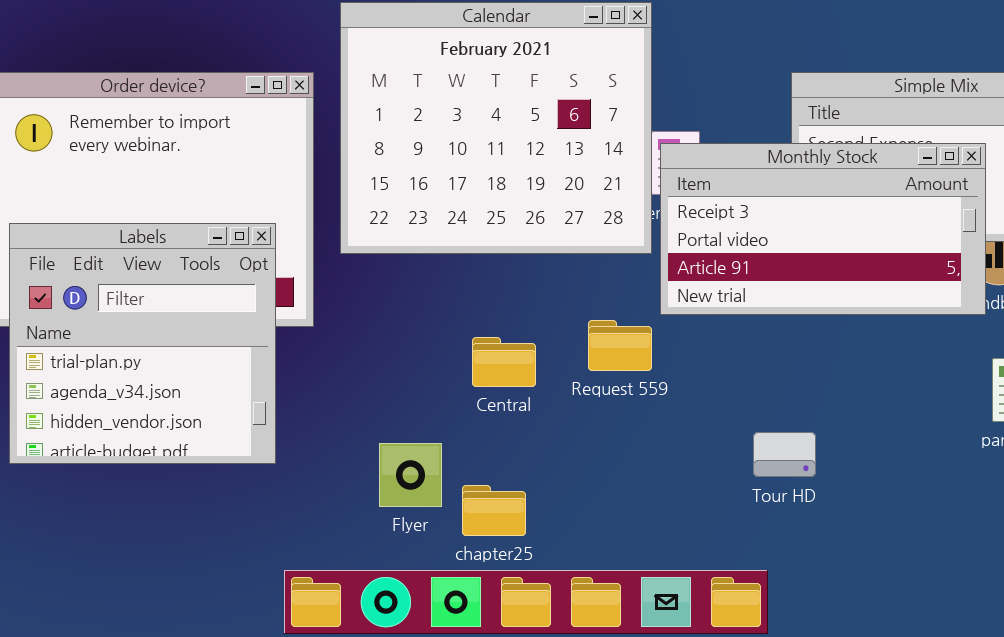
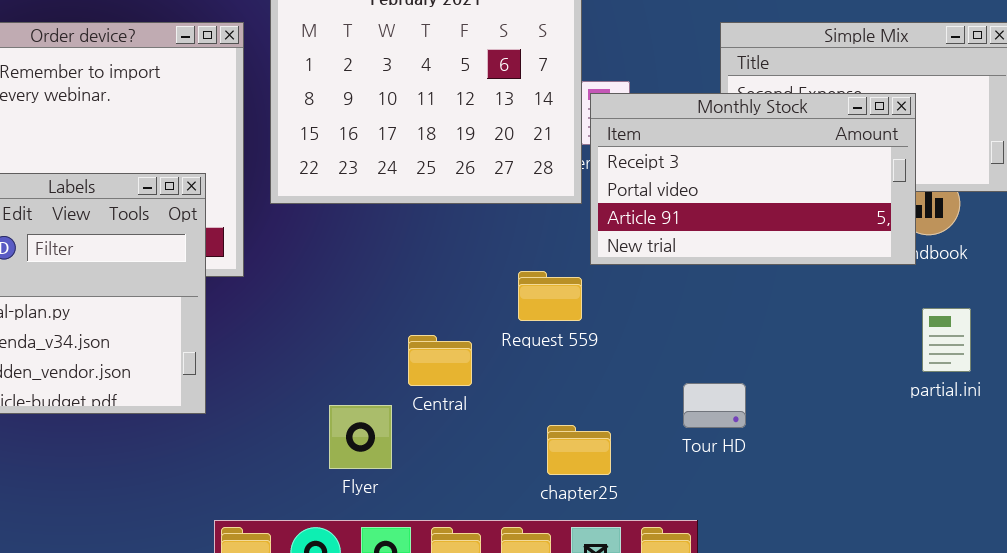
Central: [472,337,536,387] -> [408,335,472,386], moved
Flyer: [379,443,442,507] -> [329,405,392,469], moved
chapter25: [462,485,526,536] -> [547,425,611,475], moved

